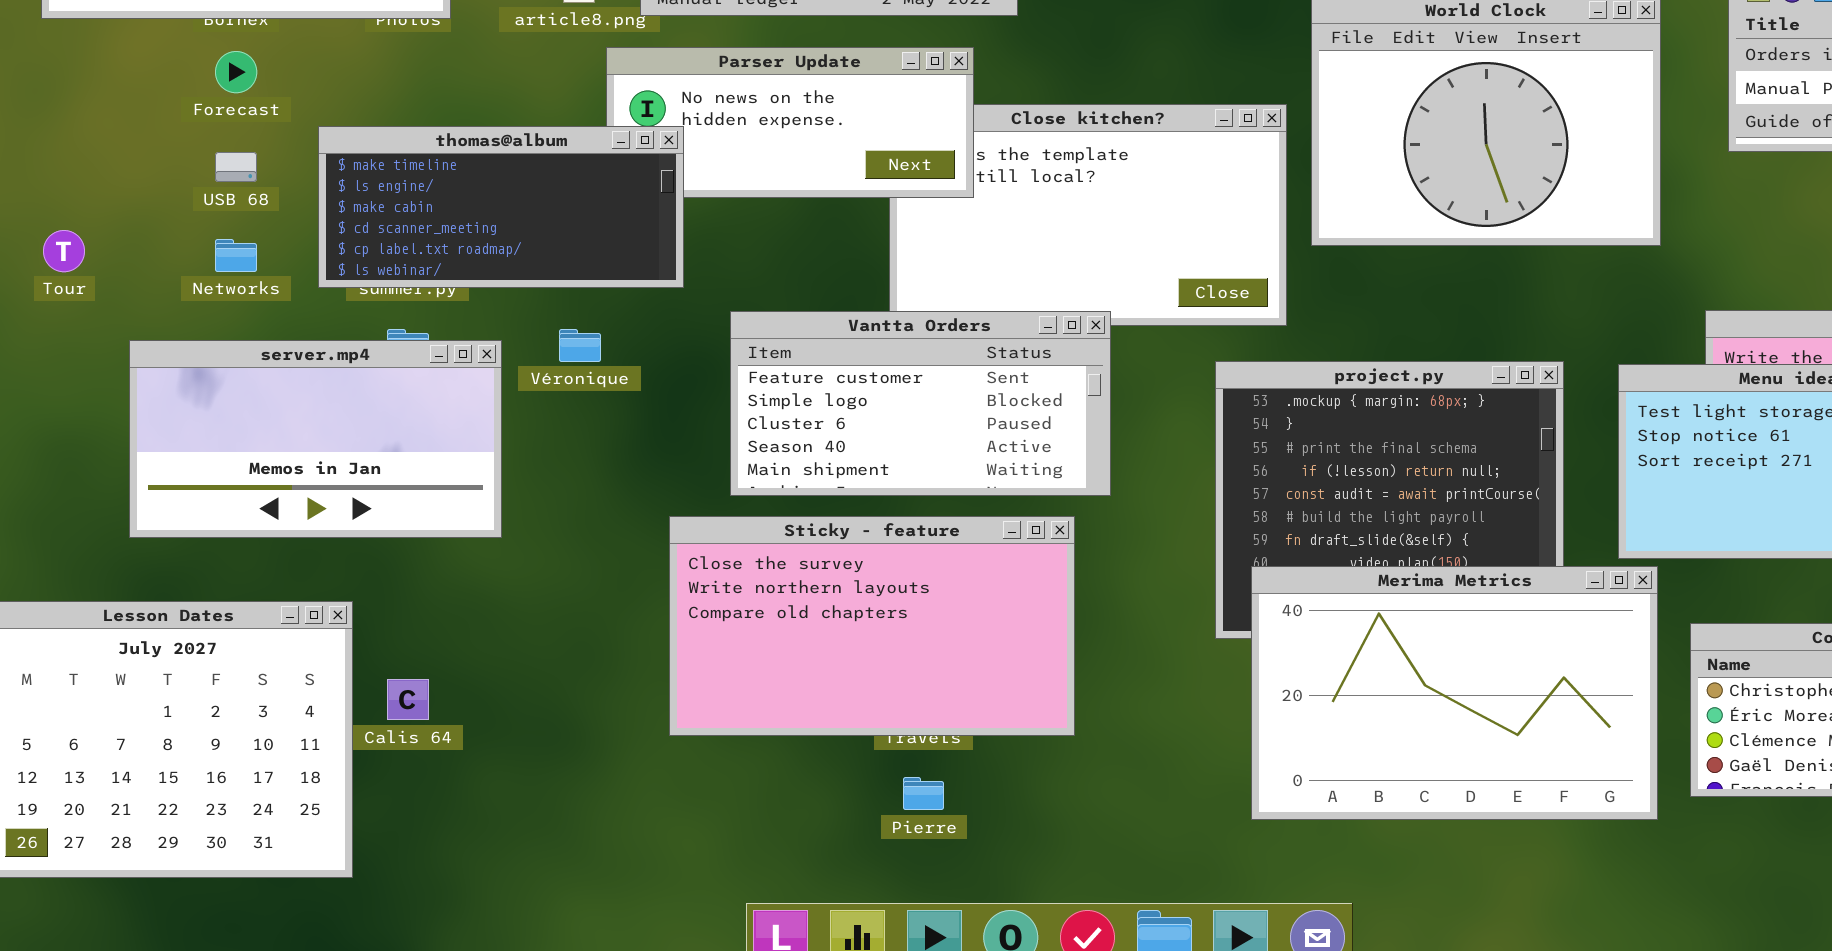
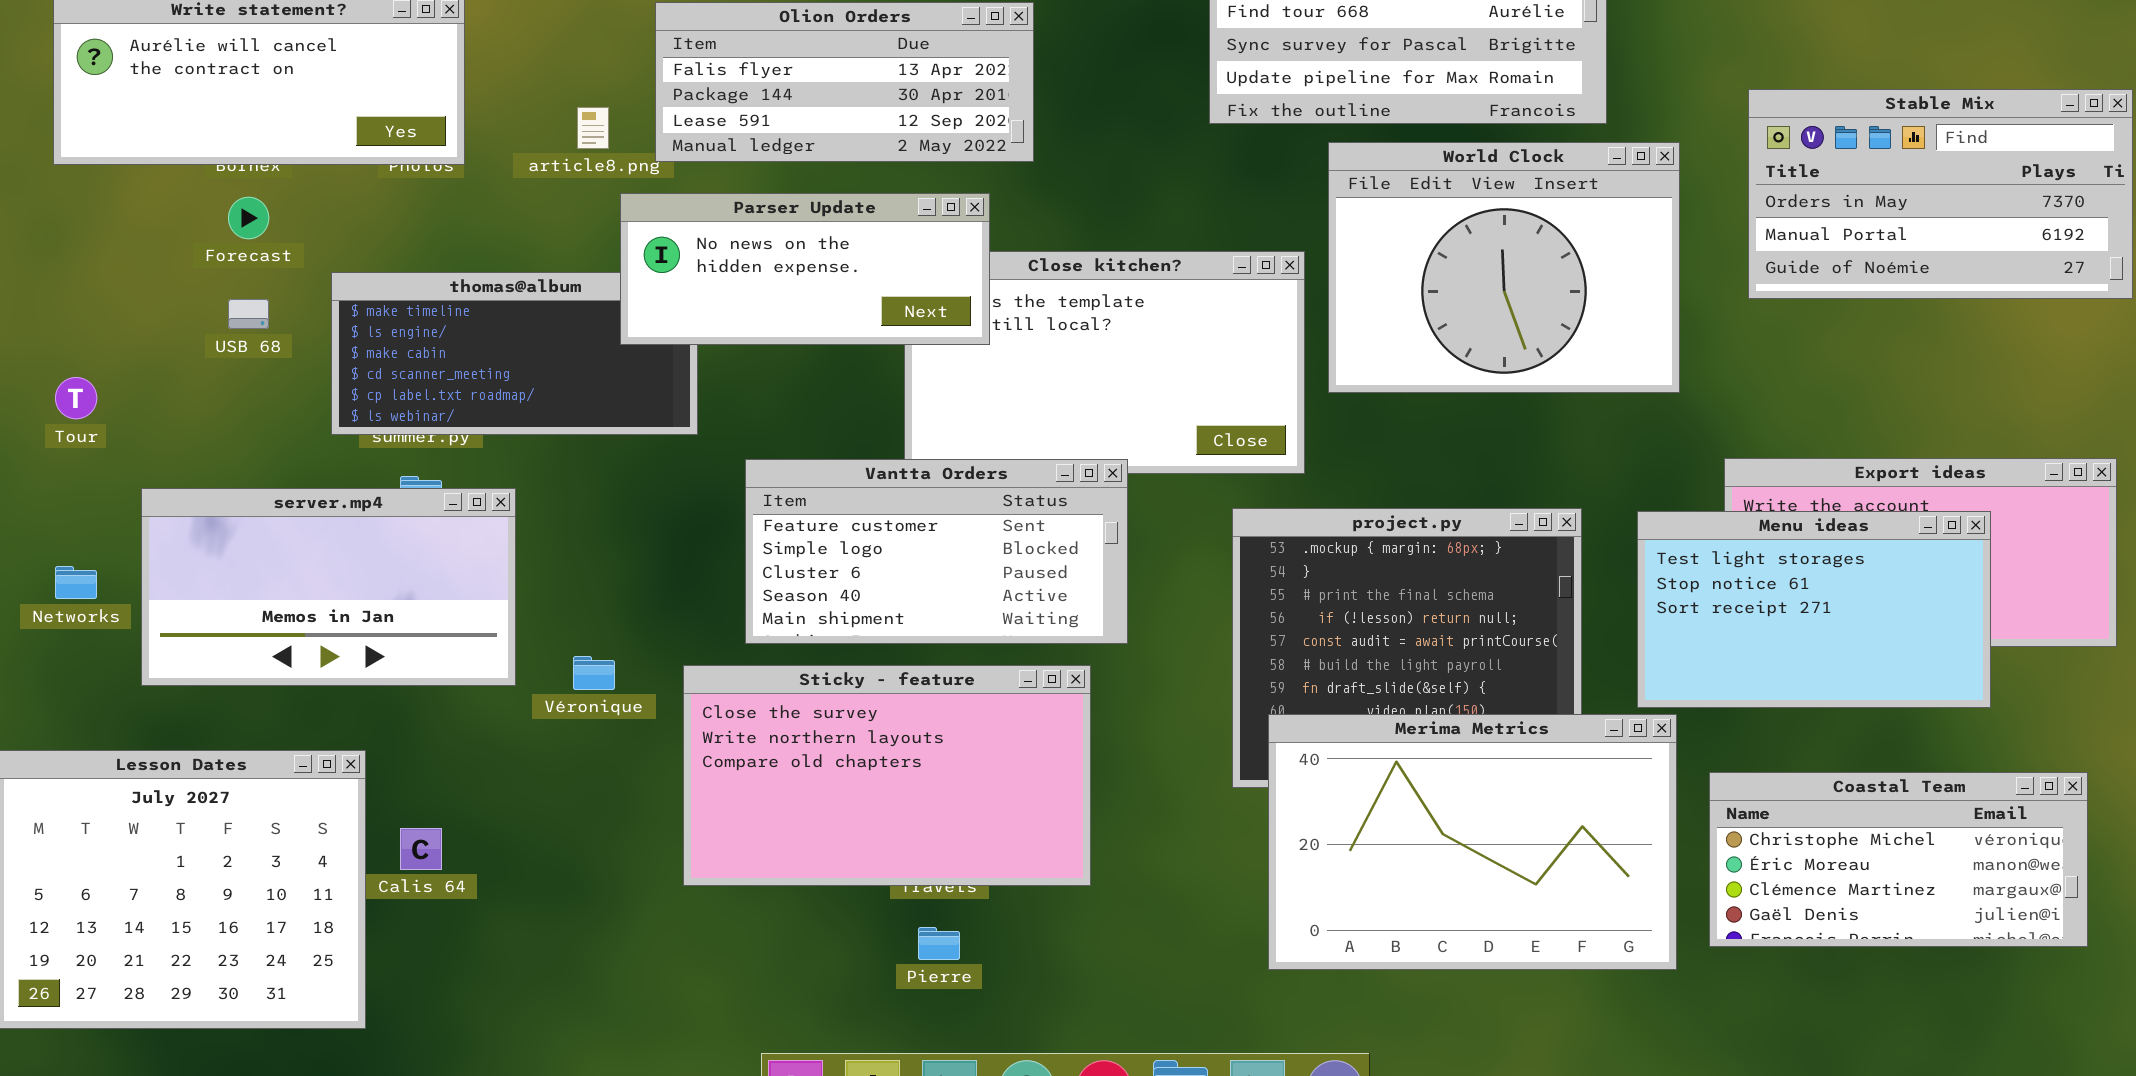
Parser Update: [606,47,974,198] -> [620,193,990,345], raised
Networks: [215,239,257,272] -> [55,566,97,599], moved
Véronique: [559,329,601,362] -> [573,656,615,690], moved

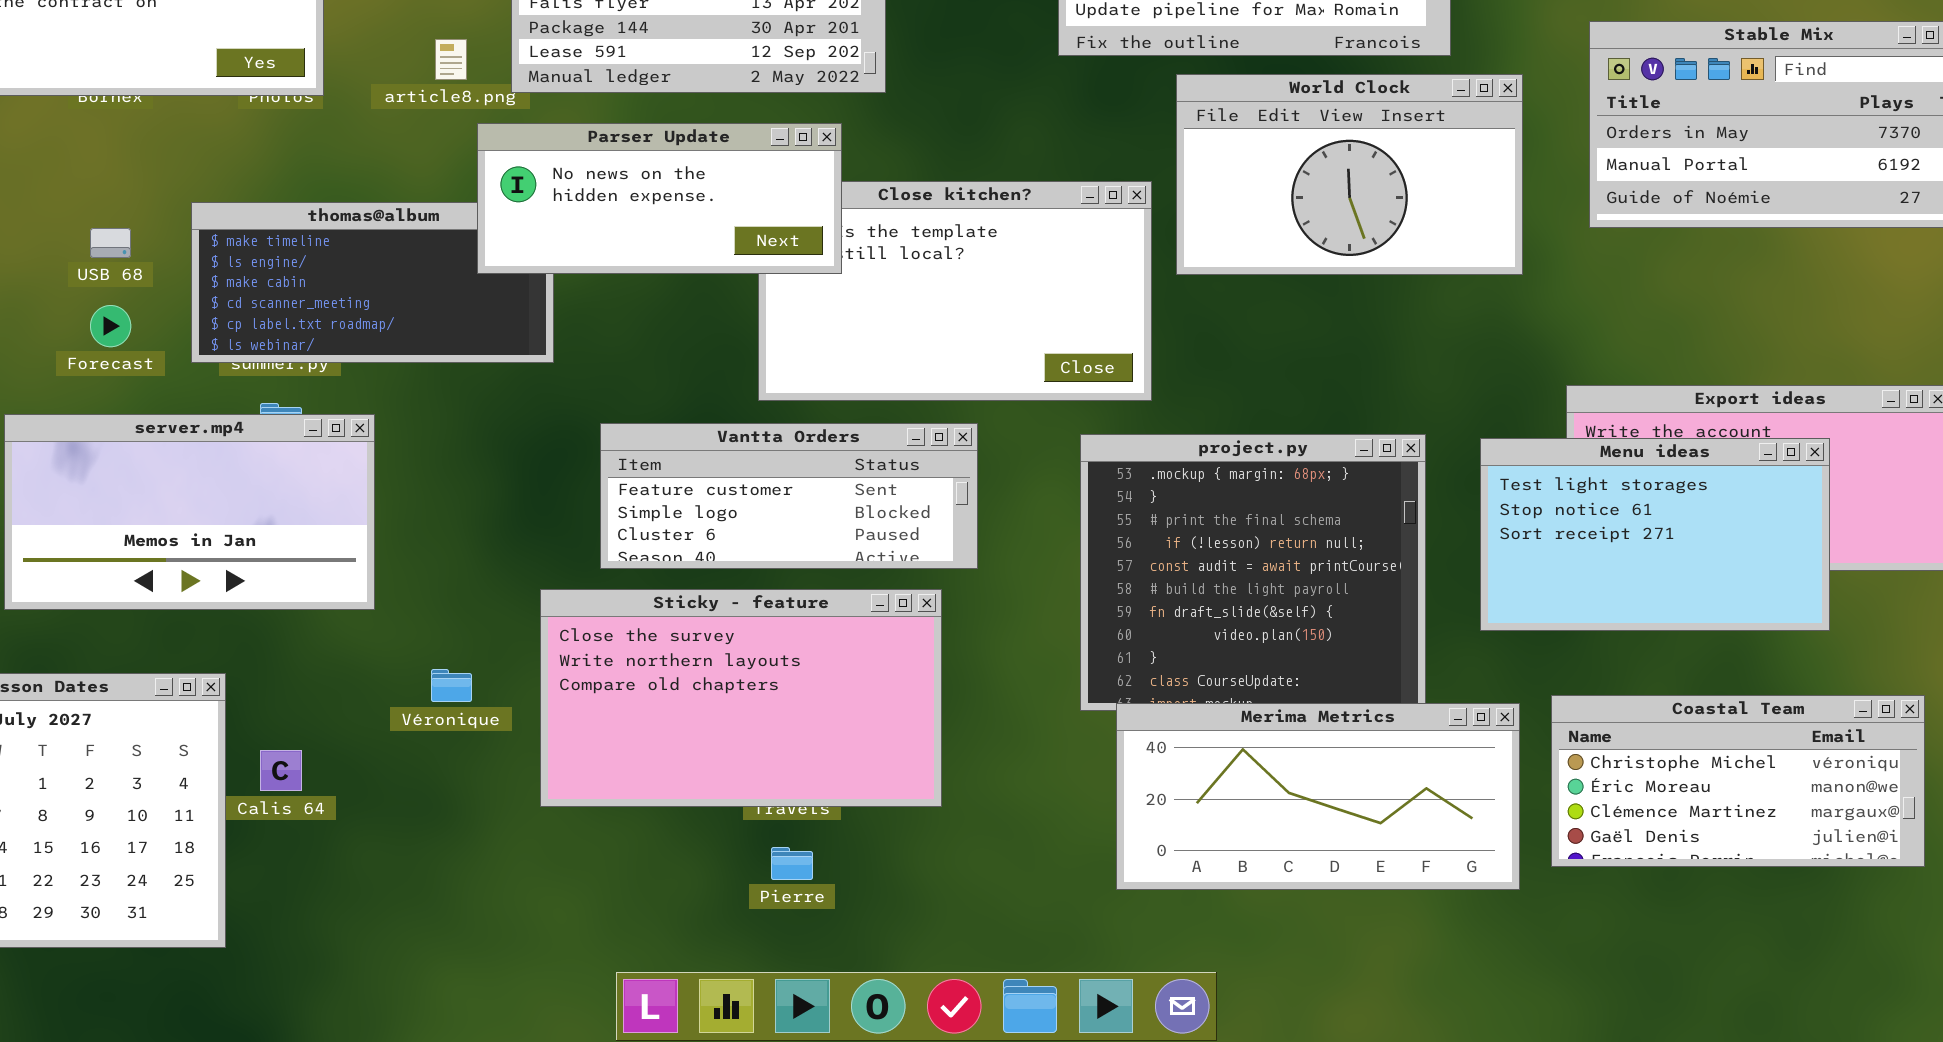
World Clock: [1328,142,1680,393] -> [1176,74,1523,275], resized
Forecast: [228,197,269,239] -> [90,305,131,347], moved
Vantta Orders: [745,459,1128,644] -> [600,423,978,569], resized
Véronique: [573,656,615,690] -> [431,669,472,702], moved
Merima Metrics: [1268,714,1677,970] -> [1116,703,1520,890], resized

